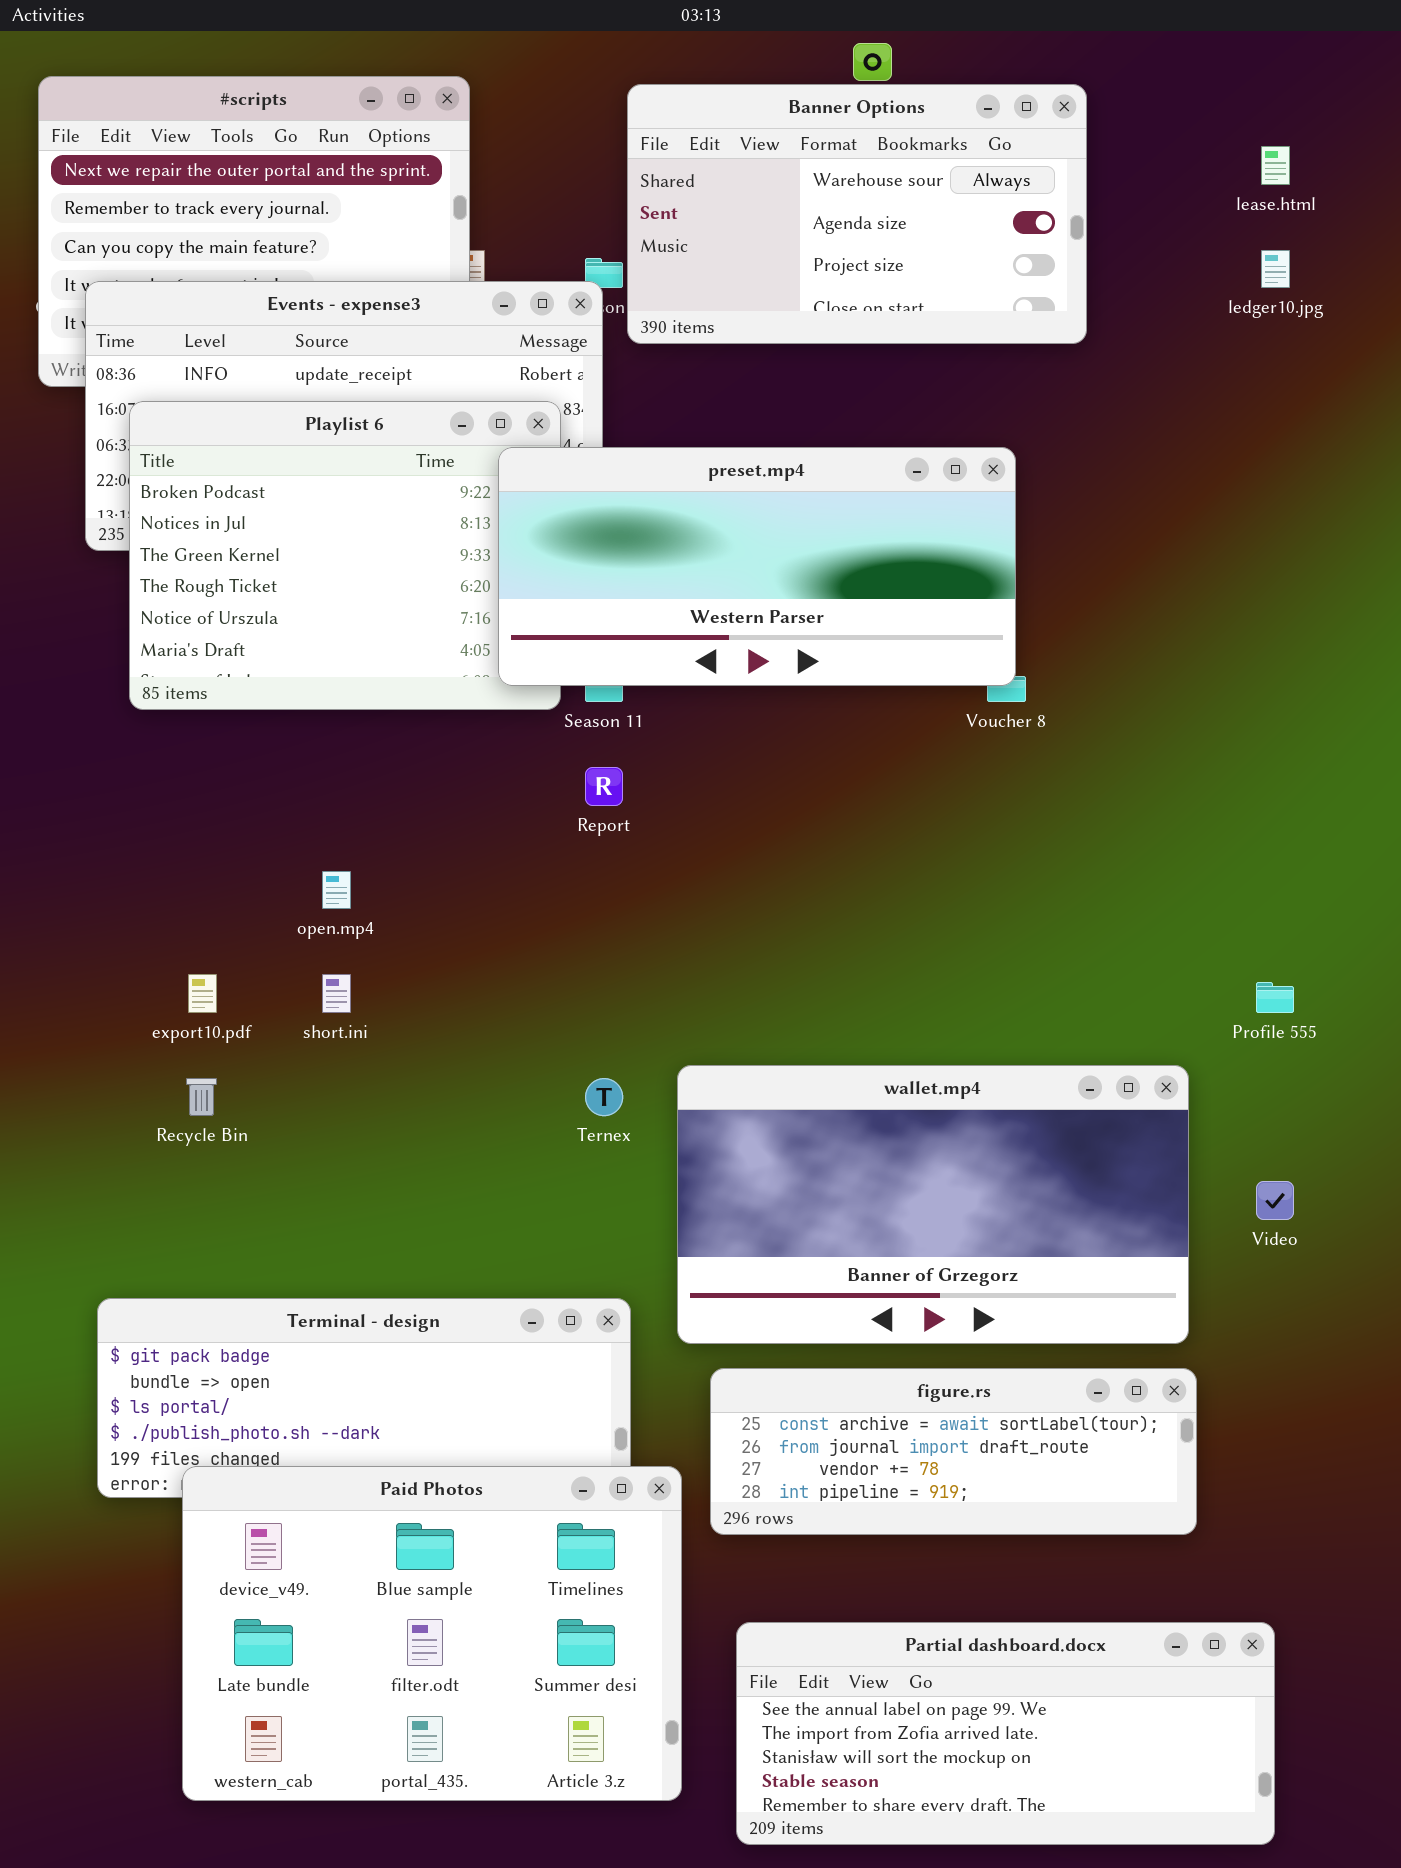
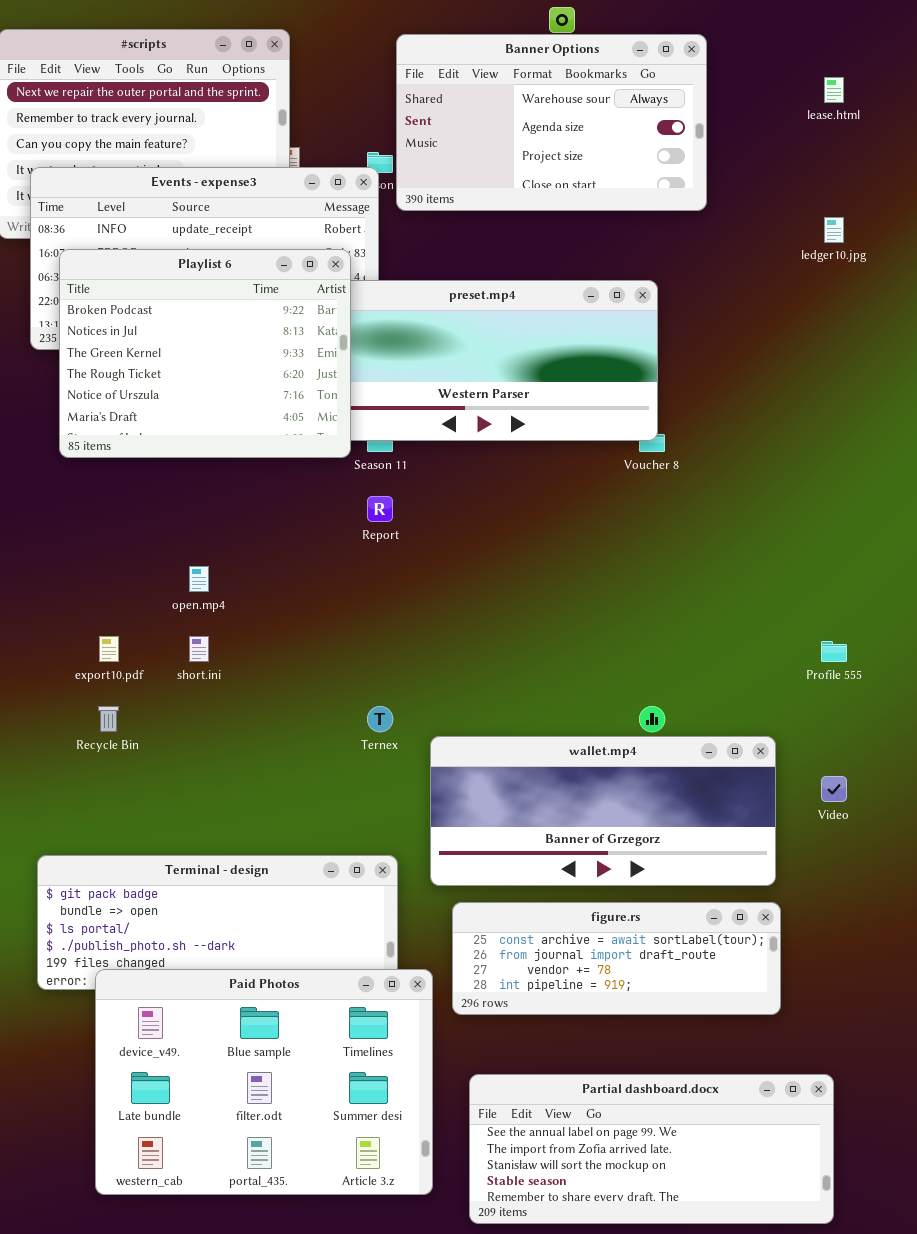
ledger10.jpg: [1261,250,1290,288] -> [824,217,844,243], moved
Playlist 6: [129,401,561,710] -> [59,249,351,458], raised
wallet.mp4: [677,1065,1189,1344] -> [430,736,776,886], resized

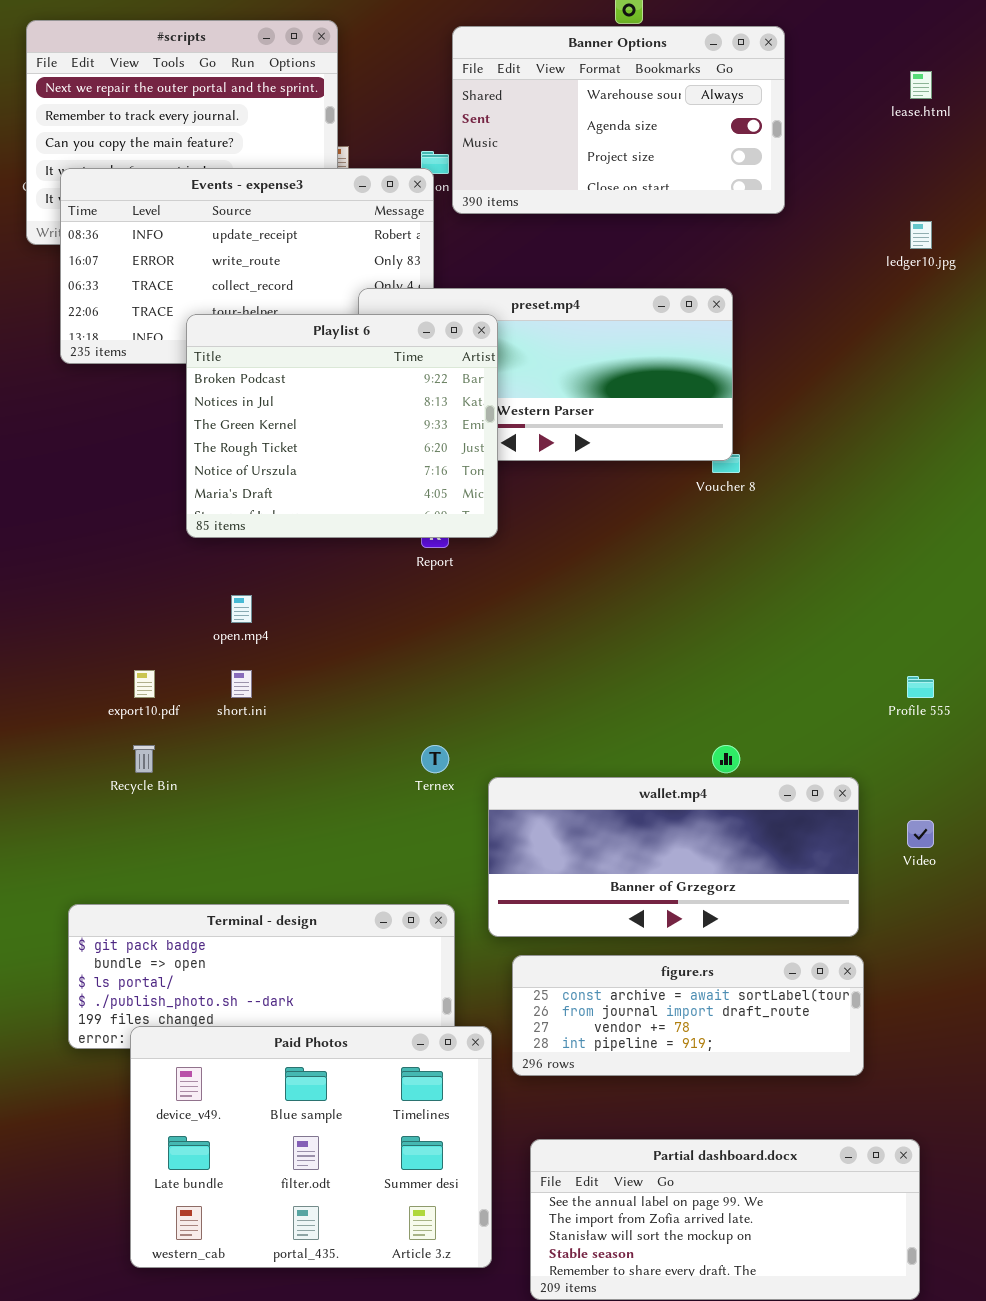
Playlist 6: [59,249,351,458] -> [186,314,498,538], moved

